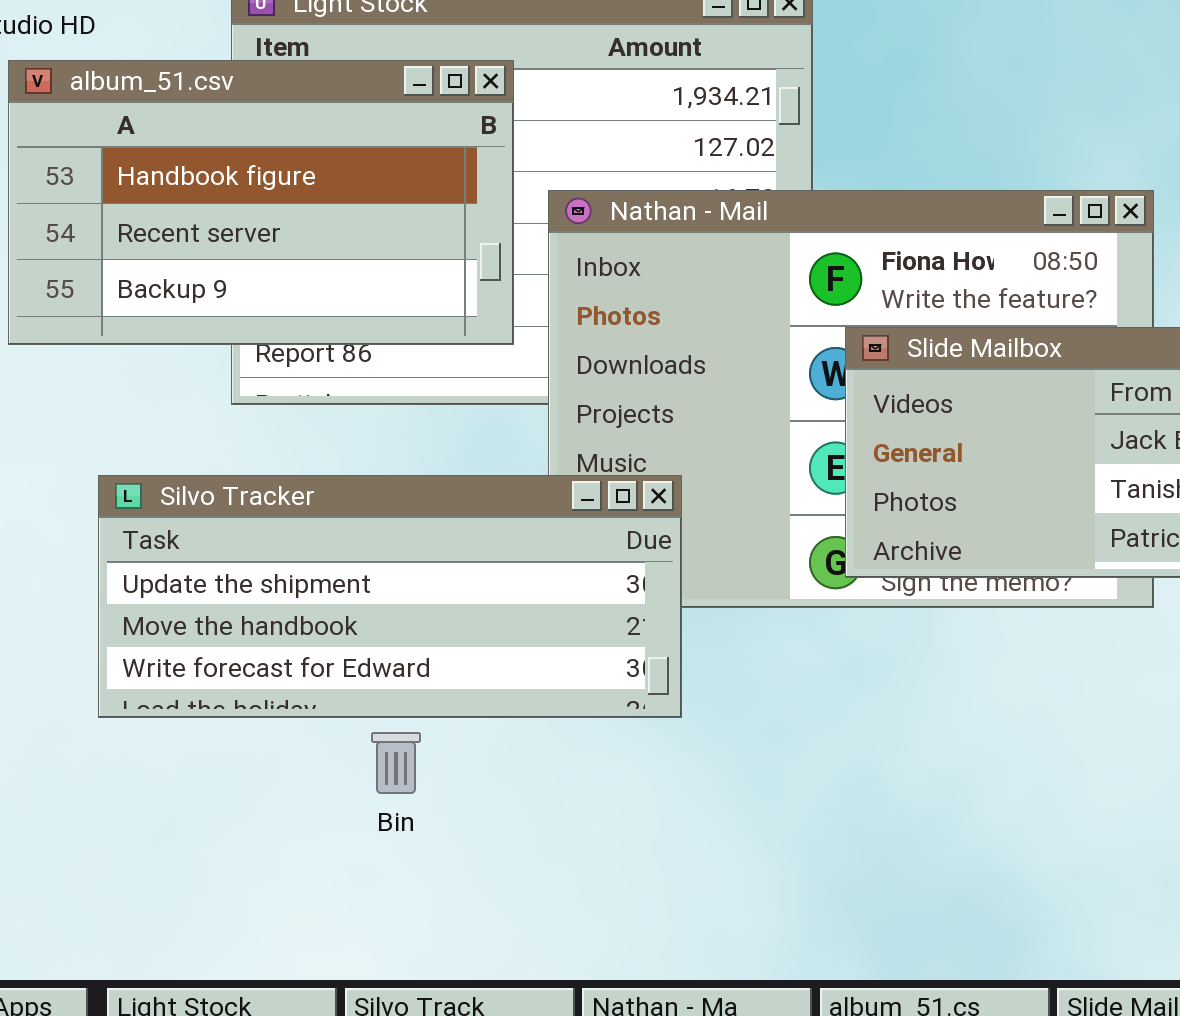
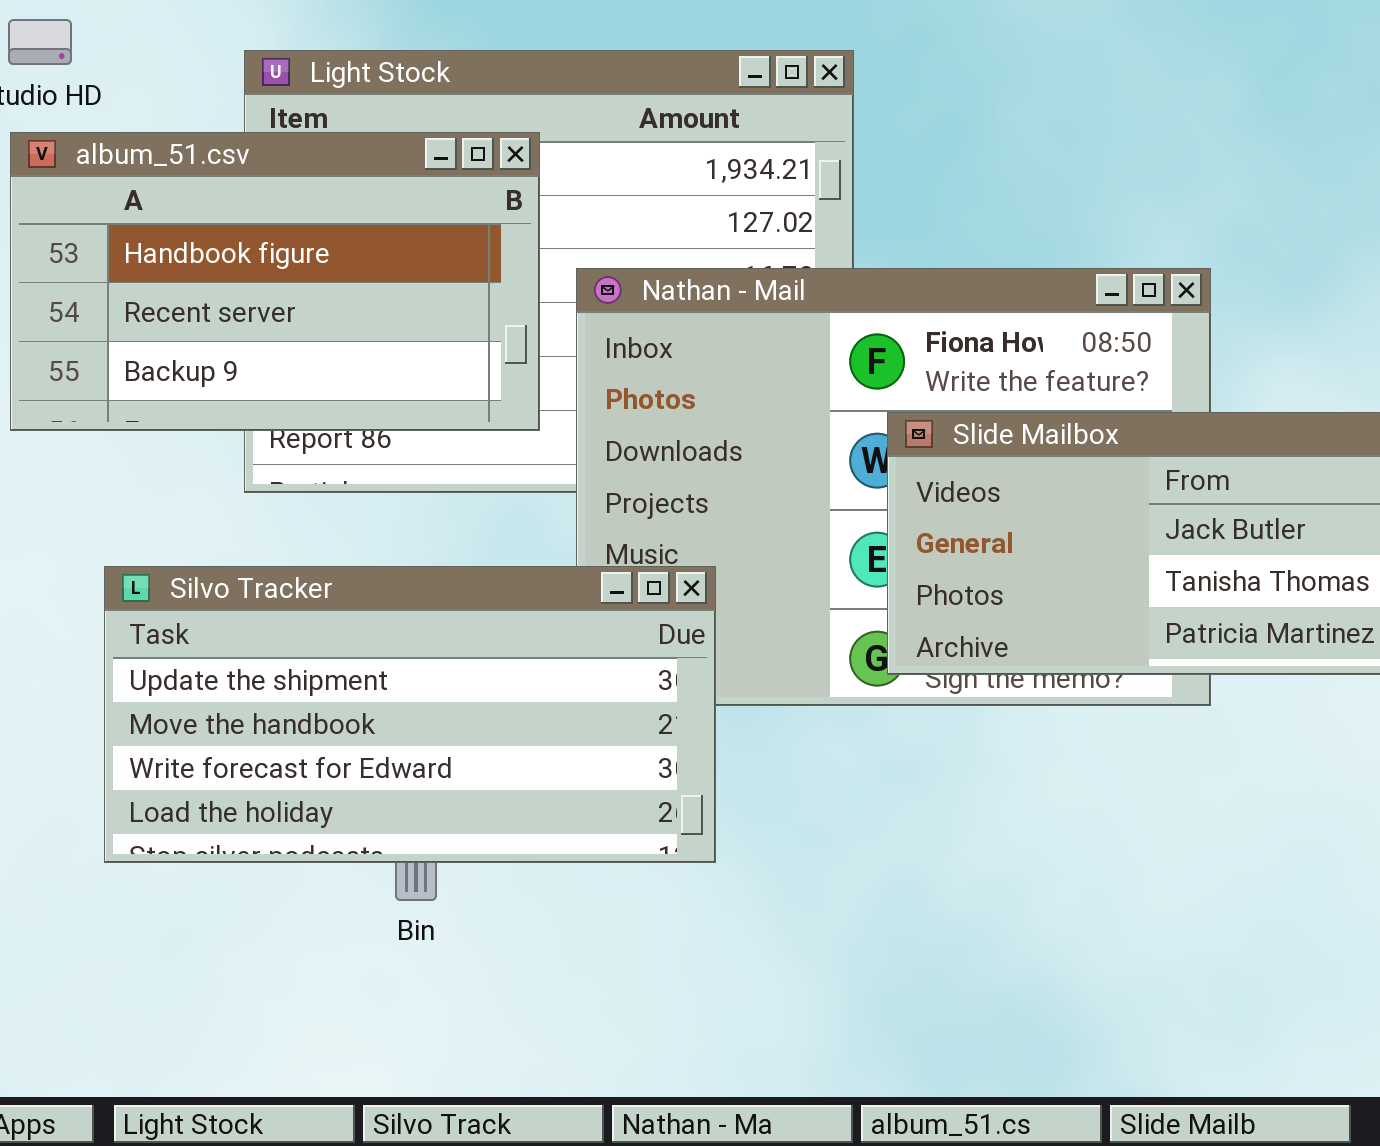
Silvo Tracker: [98,475,682,718] -> [104,566,716,863], resized

